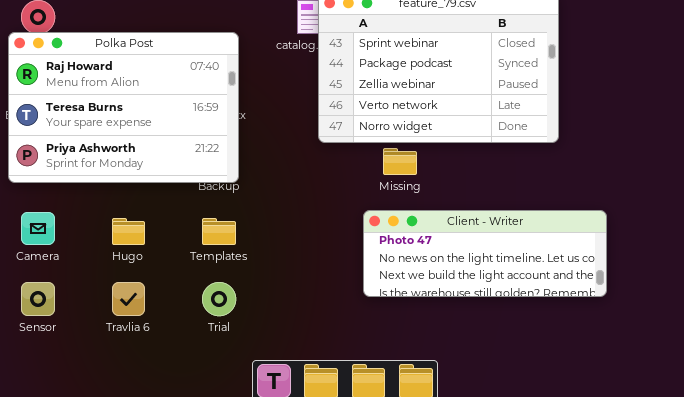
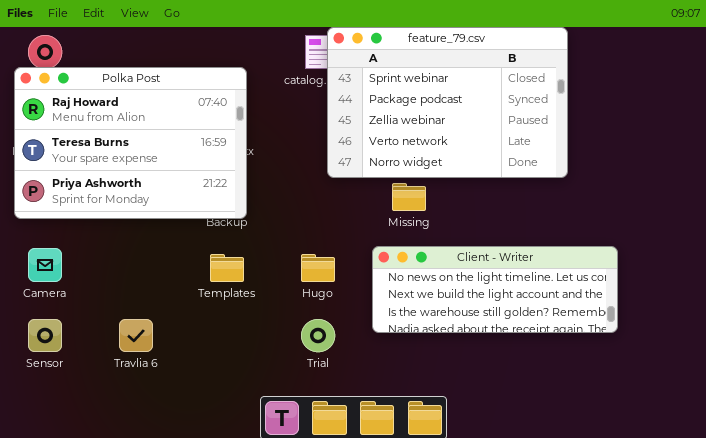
Client - Writer: [363,210,607,297] -> [372,246,618,333], scrolled down 1 row
Hugo: [112,218,145,245] -> [301,254,335,282], moved
Trial: [202,282,236,316] -> [301,319,335,352], moved

